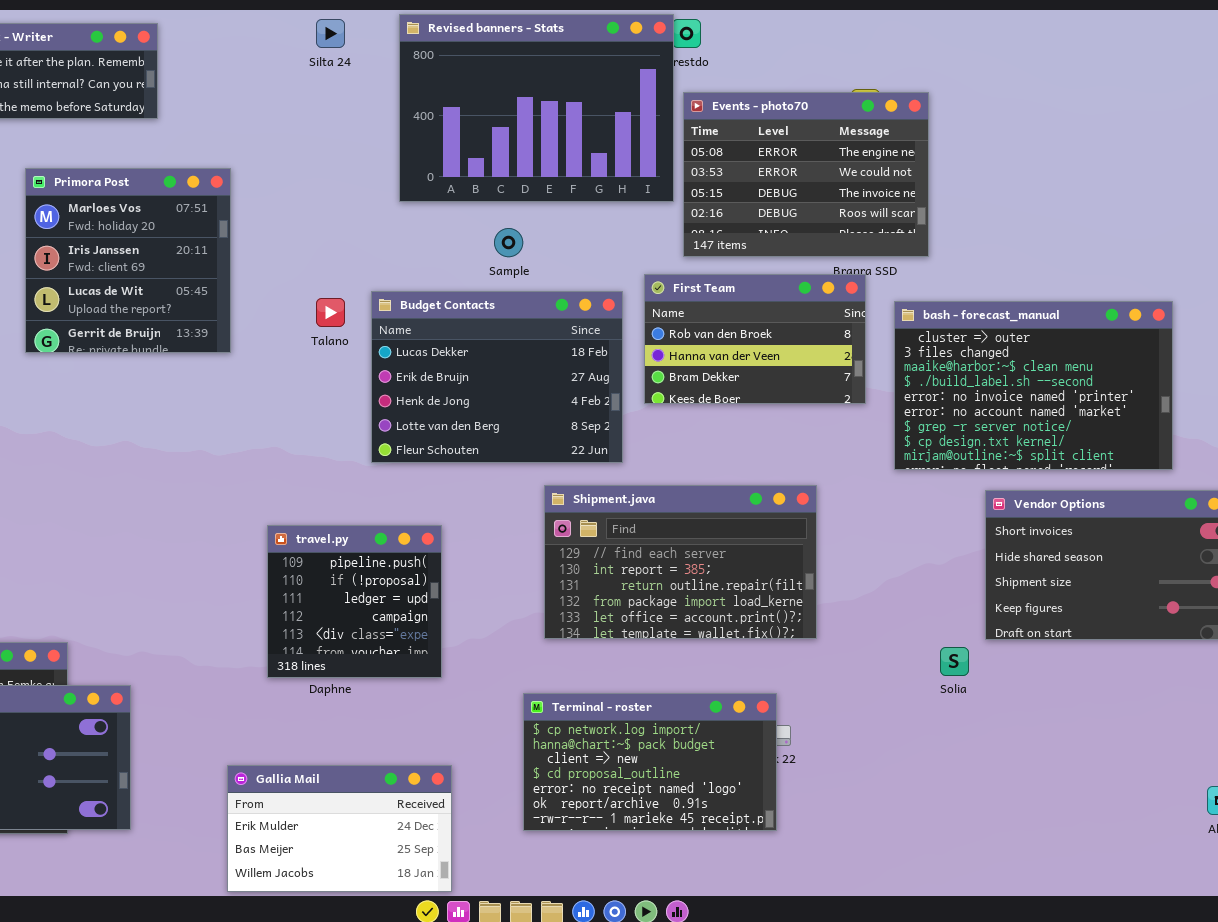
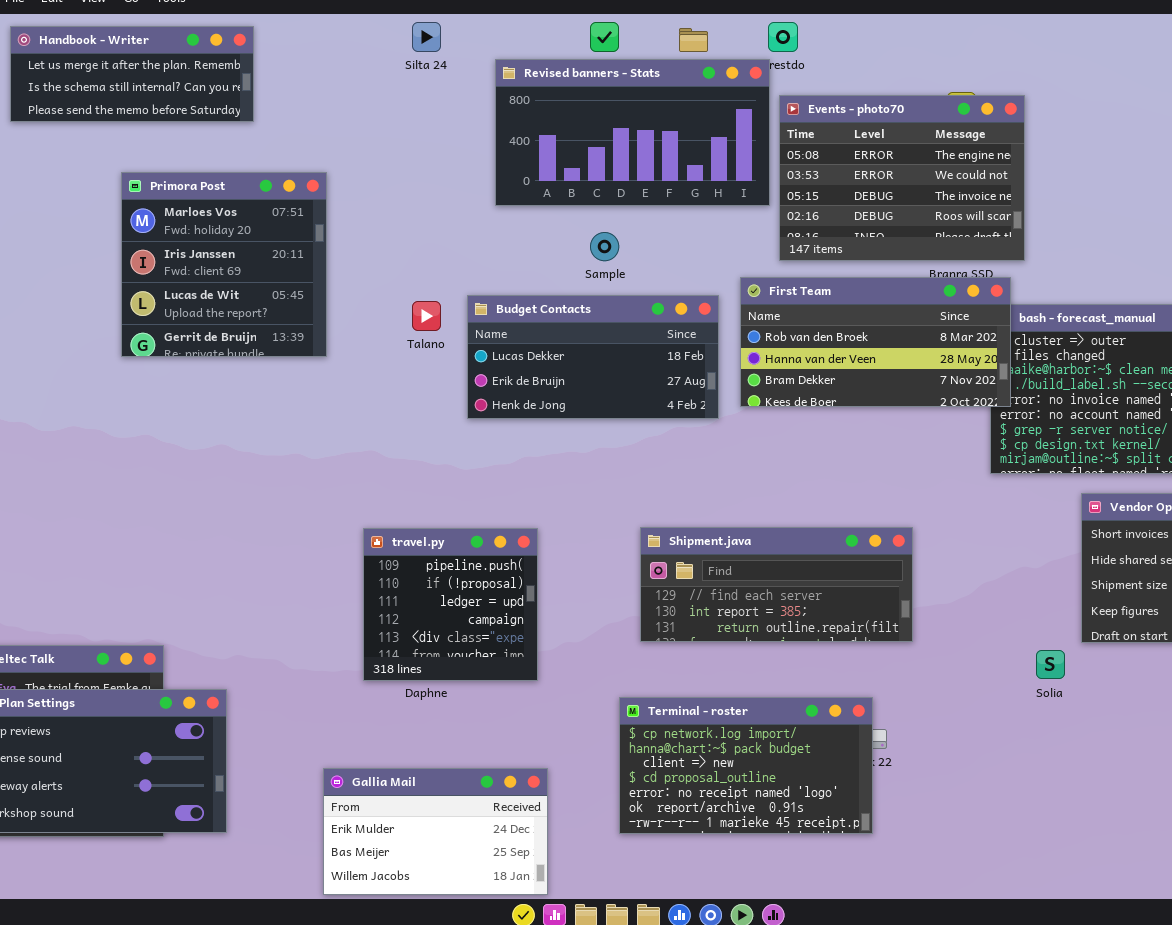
Revised banners - Stats: [399,14,674,202] -> [495,59,770,206], resized
First Team: [644,274,866,404] -> [740,277,1011,407], resized
Budget Contacts: [371,291,623,463] -> [467,295,719,419], resized
Shipment.java: [544,485,817,639] -> [640,527,913,642], resized

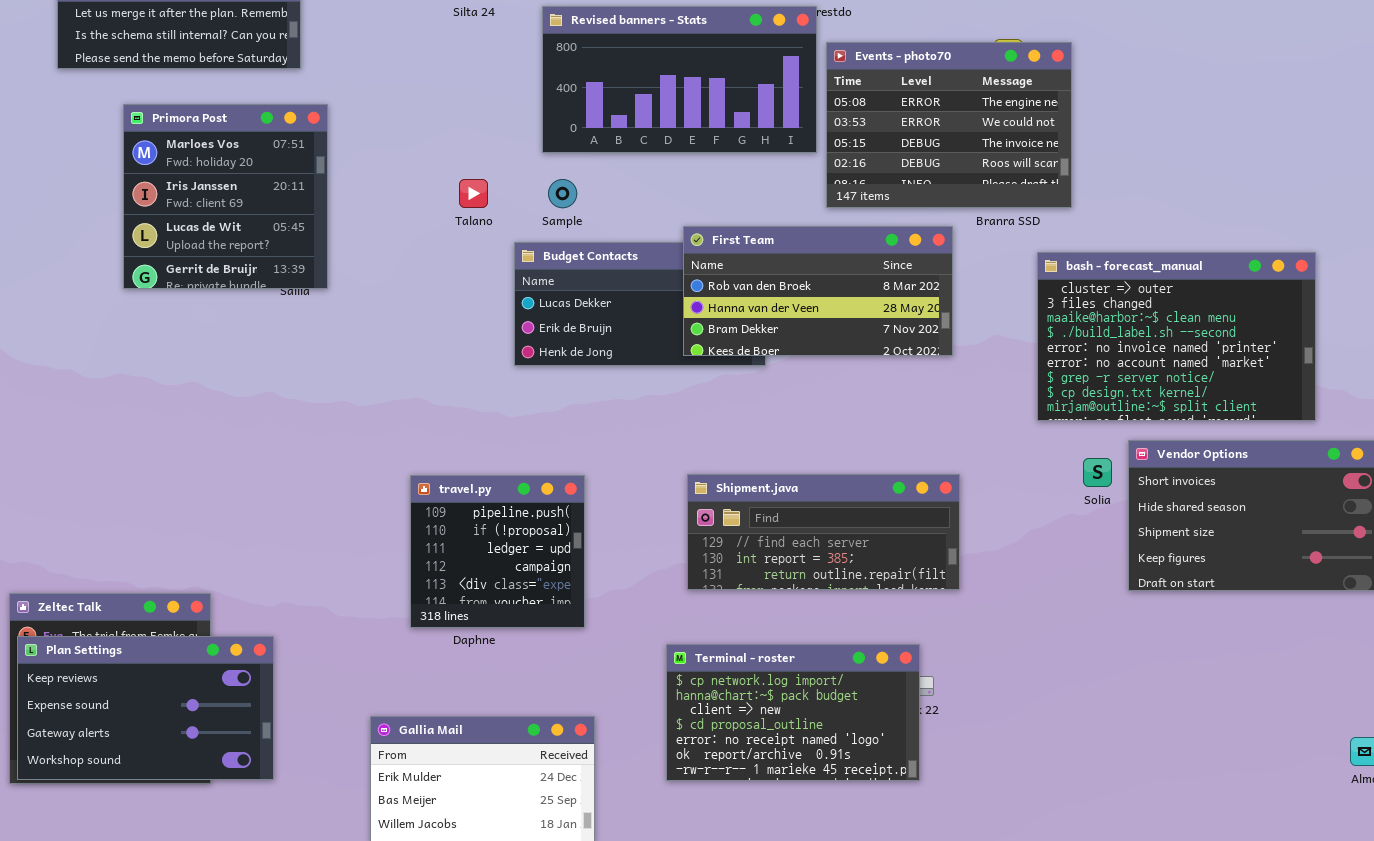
Primora Post: [121,172,327,357] -> [123,104,328,289], moved
Sample: [590,232,619,261] -> [548,179,577,208], moved
First Team: [740,277,1011,407] -> [683,226,953,356], moved
Talano: [412,301,441,331] -> [459,179,488,208], moved
Solia: [1036,650,1065,679] -> [1083,458,1112,487], moved

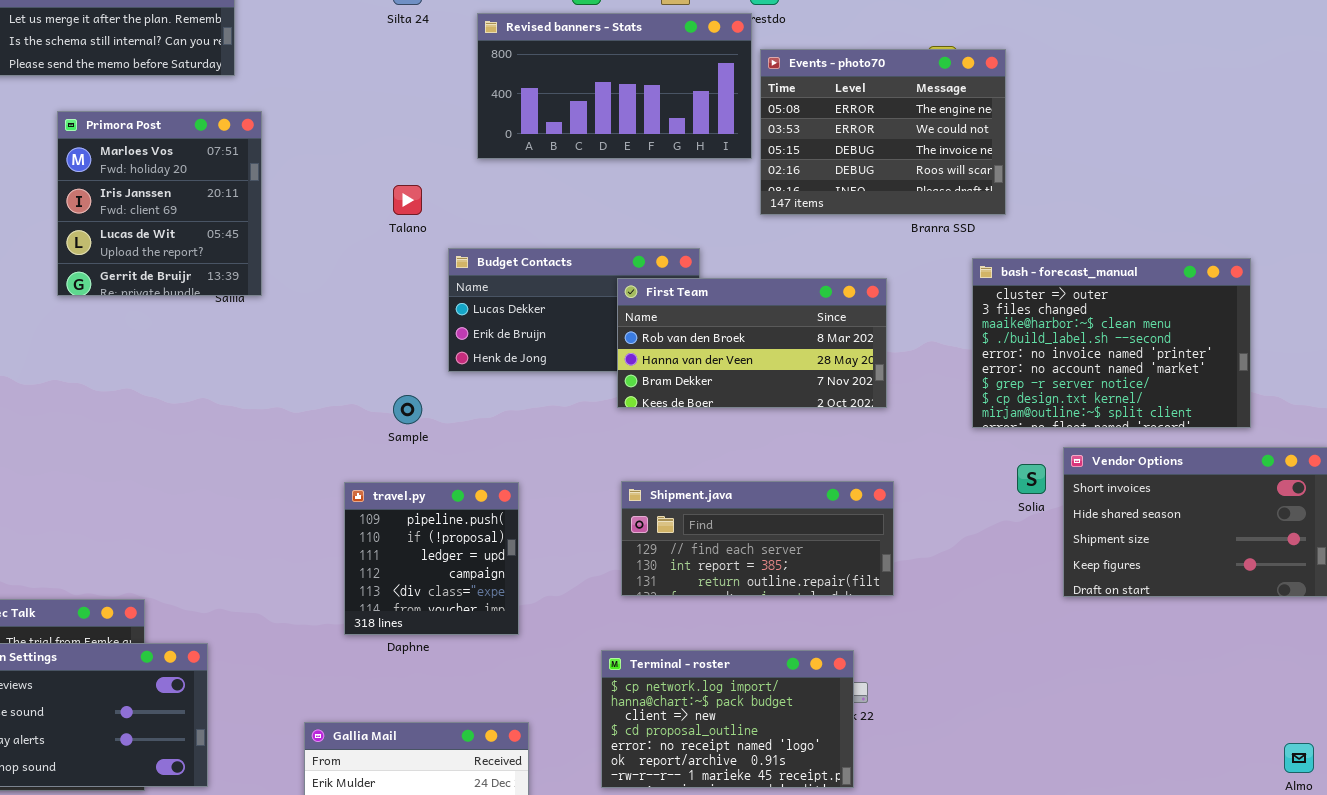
Sample: [548,179,577,208] -> [393,395,422,424], moved
First Team: [683,226,953,356] -> [617,278,887,408], moved

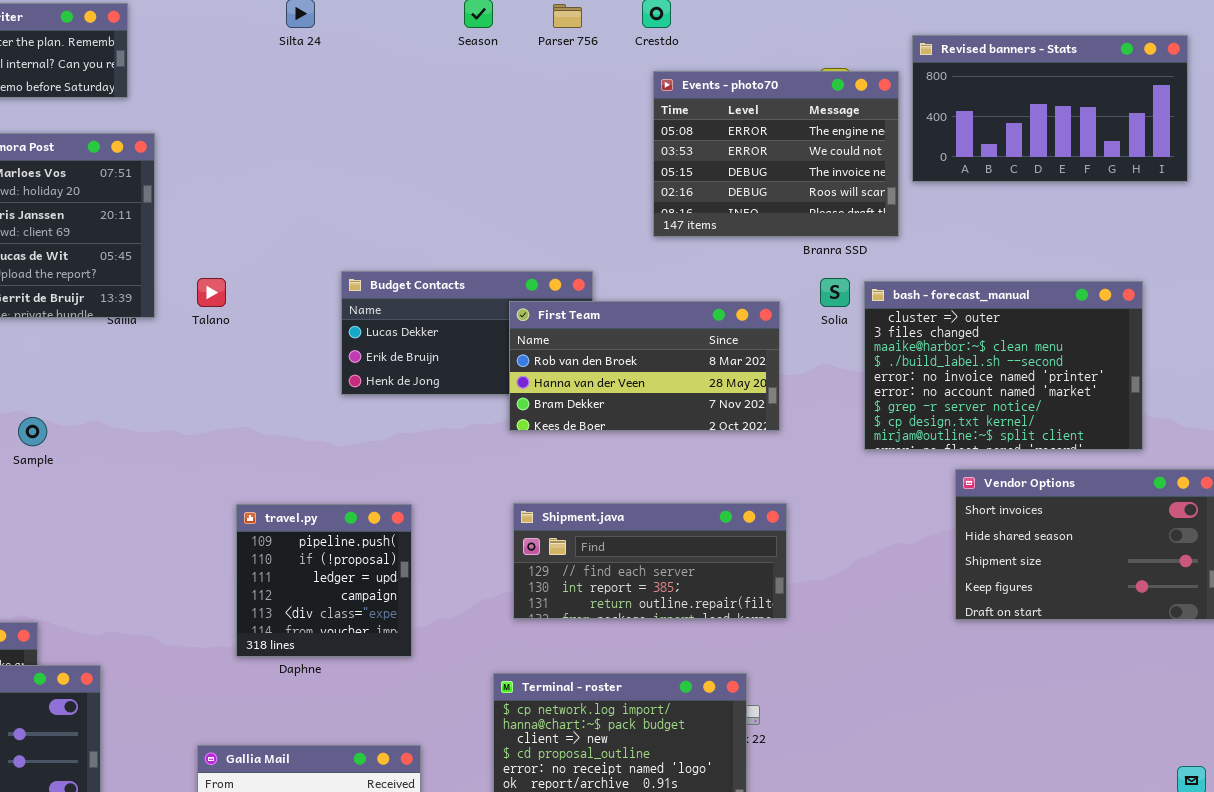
Revised banners - Stats: [477,13,752,159] -> [912,35,1188,182], moved
Talano: [393,185,422,215] -> [197,278,226,307], moved
Sample: [393,395,422,424] -> [18,417,47,446], moved
Solia: [1017,464,1046,494] -> [820,278,850,307], moved

